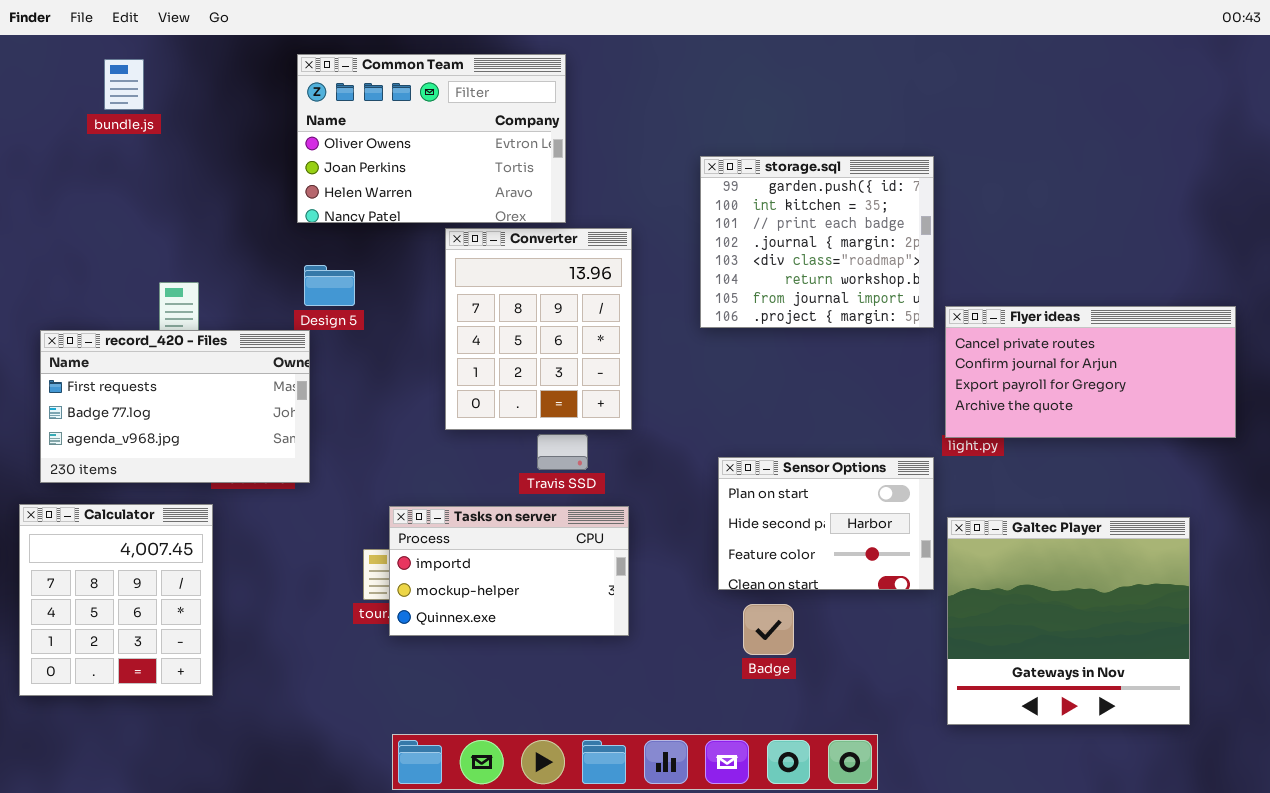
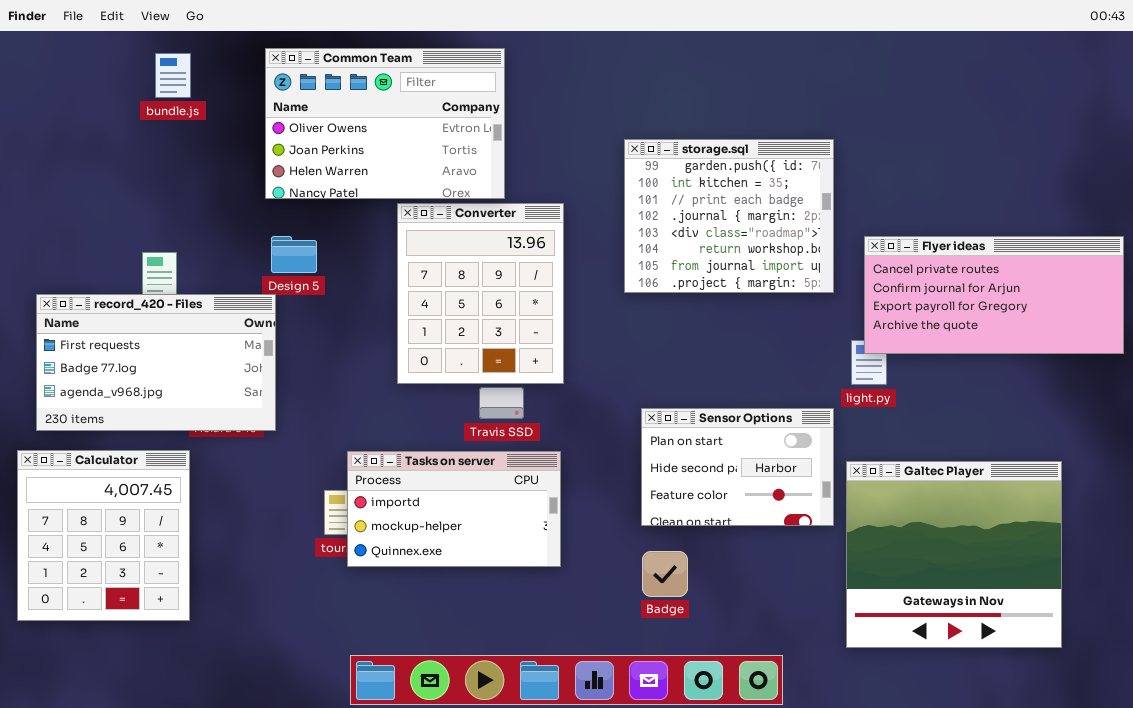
bundle.js: [104,59,144,110] -> [155,53,191,98], moved
Flyer ideas: [945,306,1236,438] -> [864,236,1124,354], moved
Badge: [743,604,794,655] -> [642,551,688,597], moved

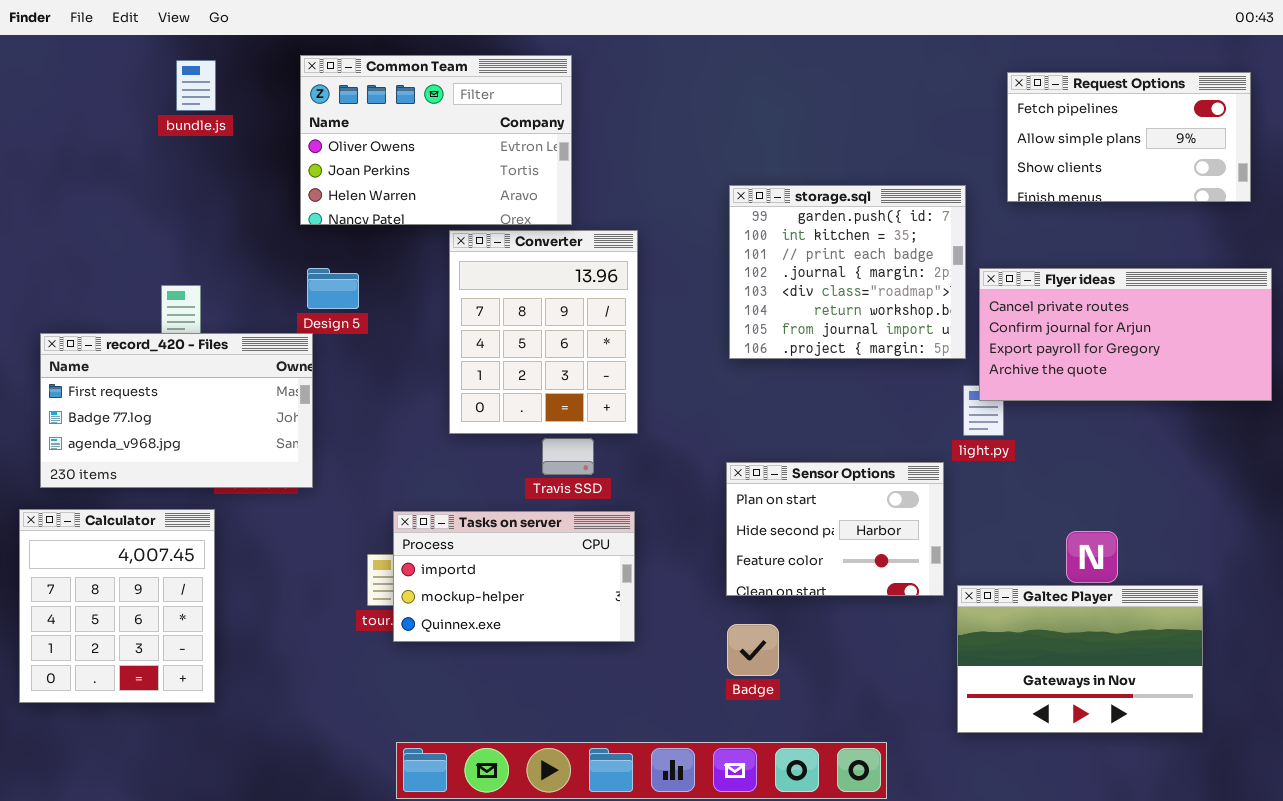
Request Options: none -> [1007,72,1251,202], opened
storage.sql: [624,139,834,293] -> [729,185,966,359], moved
Galtec Player: [846,461,1062,648] -> [957,585,1203,733], resized

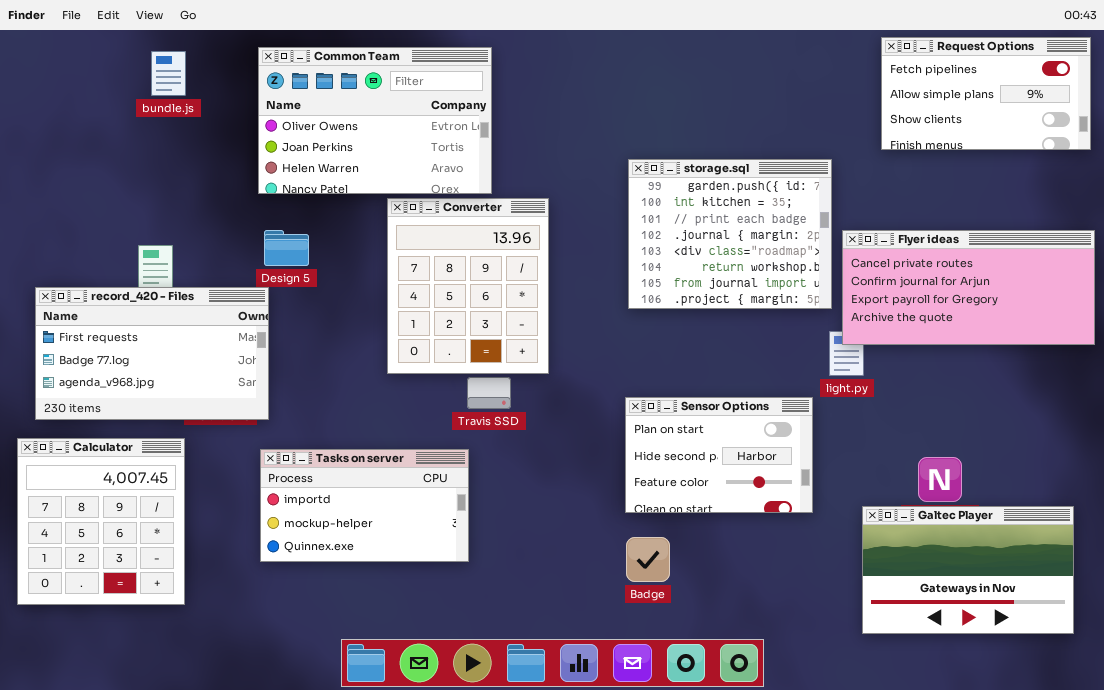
Request Options: [1007,72,1251,202] -> [881,37,1091,150], moved
Tasks on server: [393,511,635,642] -> [260,449,469,562], moved
Galtec Player: [957,585,1203,733] -> [862,506,1074,634], moved

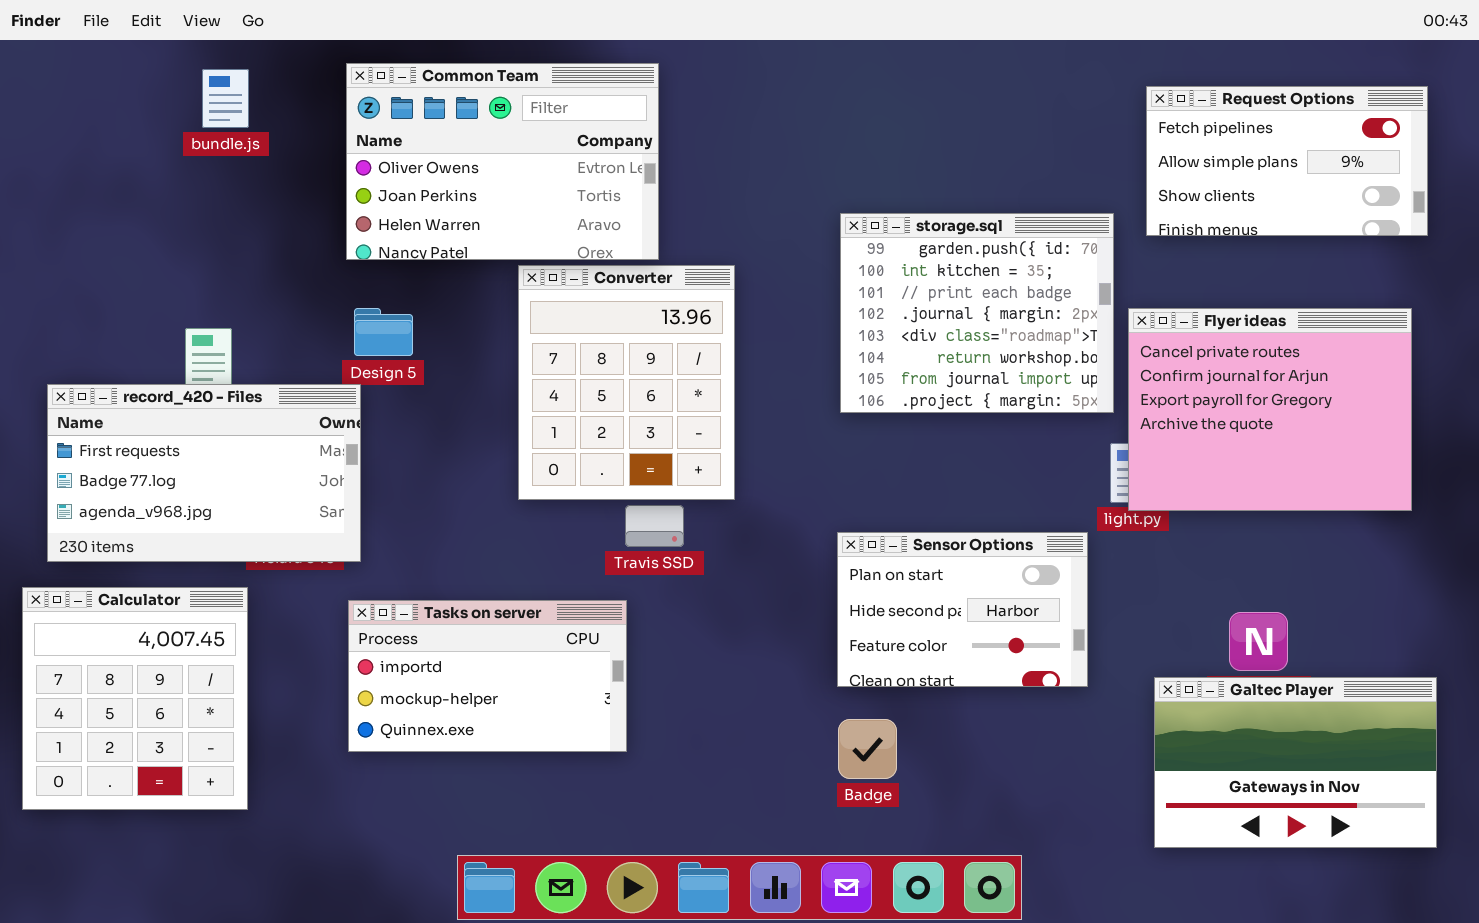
Request Options: [881,37,1091,150] -> [1146,86,1428,236], moved
Flyer ideas: [842,230,1095,345] -> [1128,308,1412,511], resized

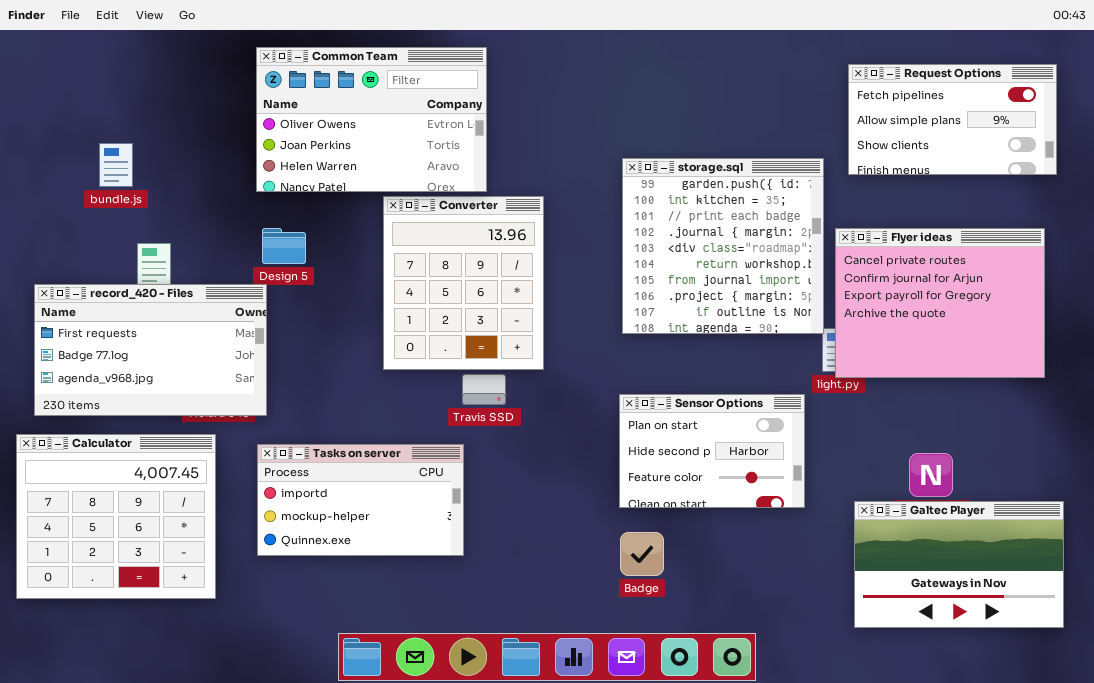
bundle.js: [202,69,249,128] -> [99,143,133,187], moved
storage.sql: [840,213,1114,413] -> [622,158,824,334], resized
Calculator: [22,587,248,810] -> [16,434,216,599], resized

